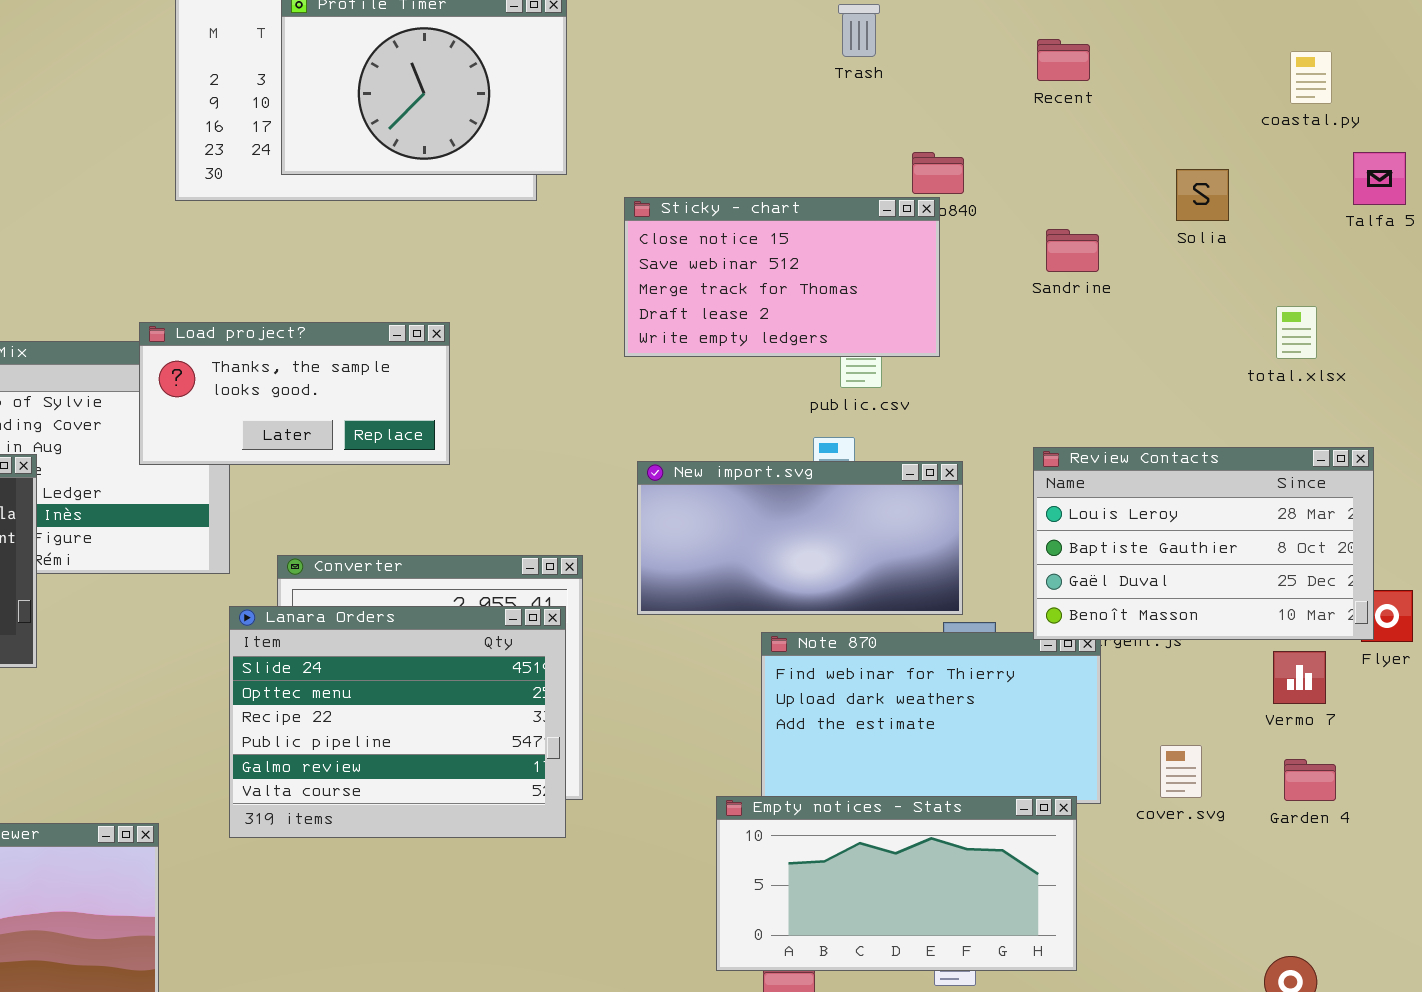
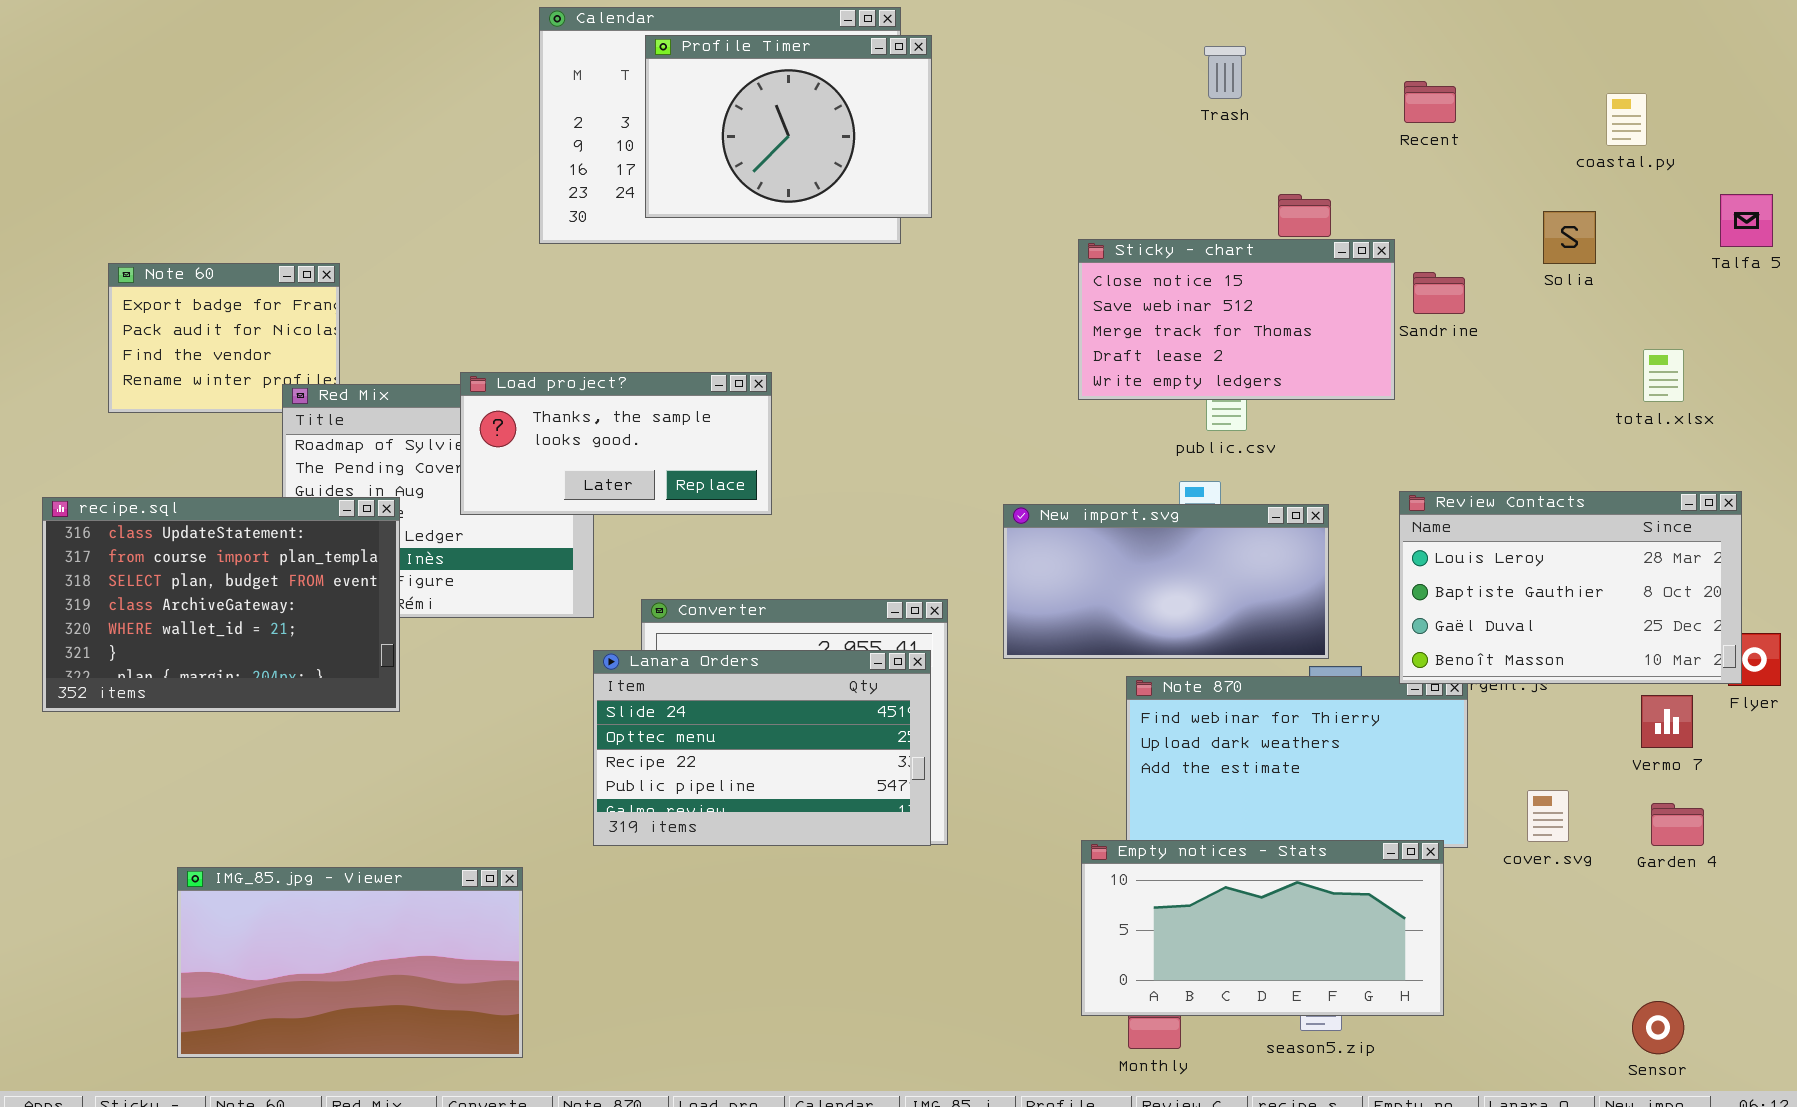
coastal.py: [1290,51,1332,104] -> [1606,93,1647,146], moved
Sticky - chart: [624,197,940,357] -> [1078,239,1395,400], moved
Load project?: [139,322,450,465] -> [460,372,772,515], moved
Lanara Orders: [229,606,566,838] -> [593,650,931,846], resized

